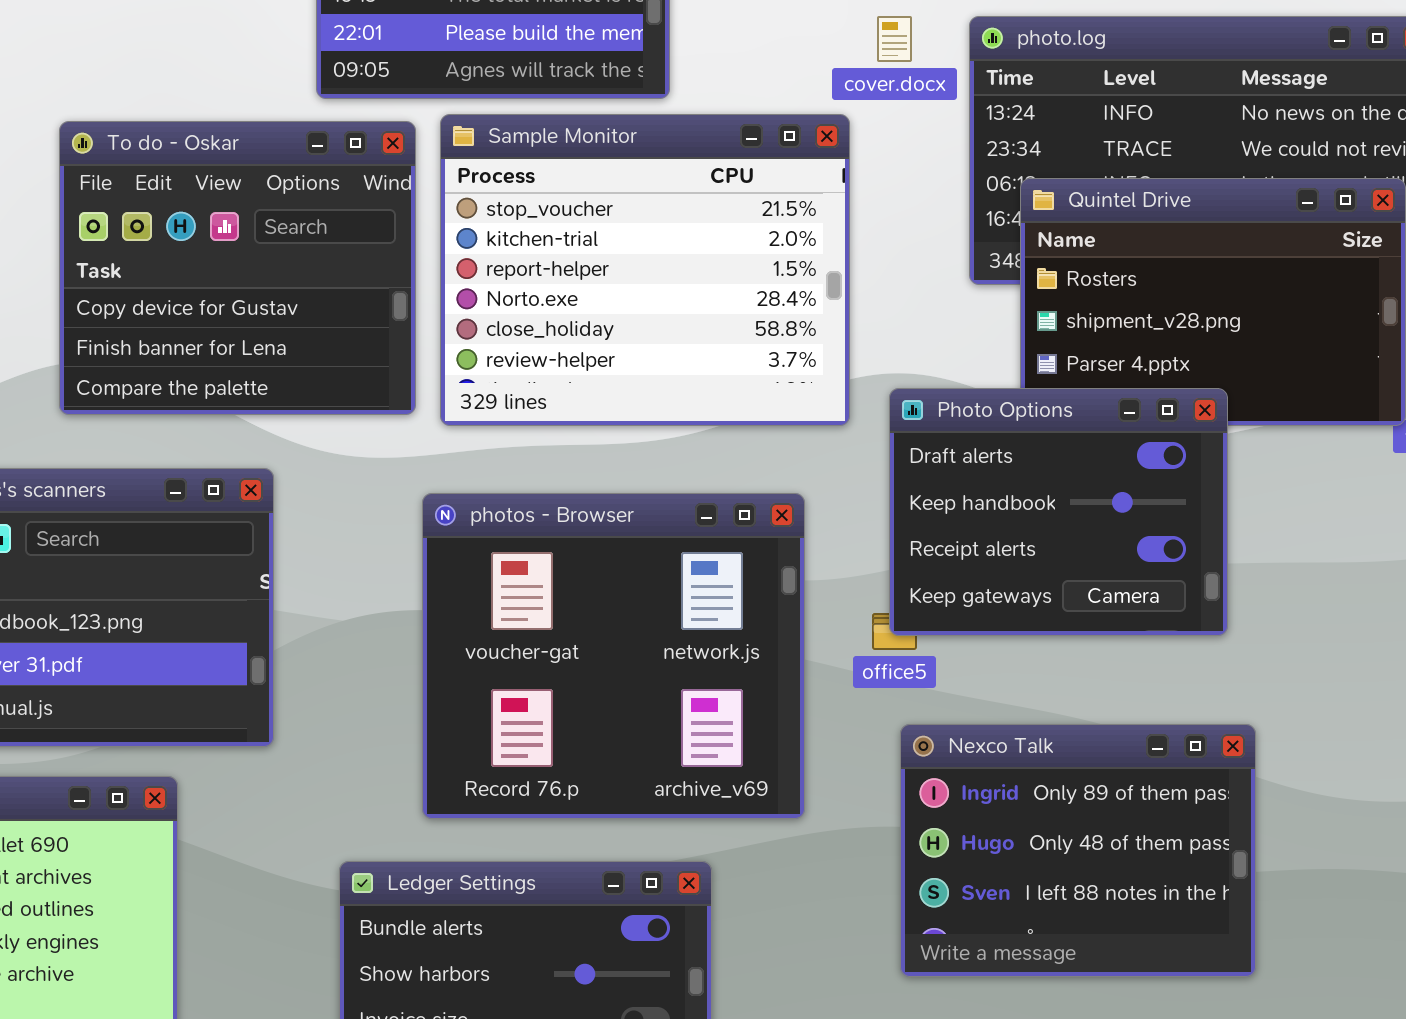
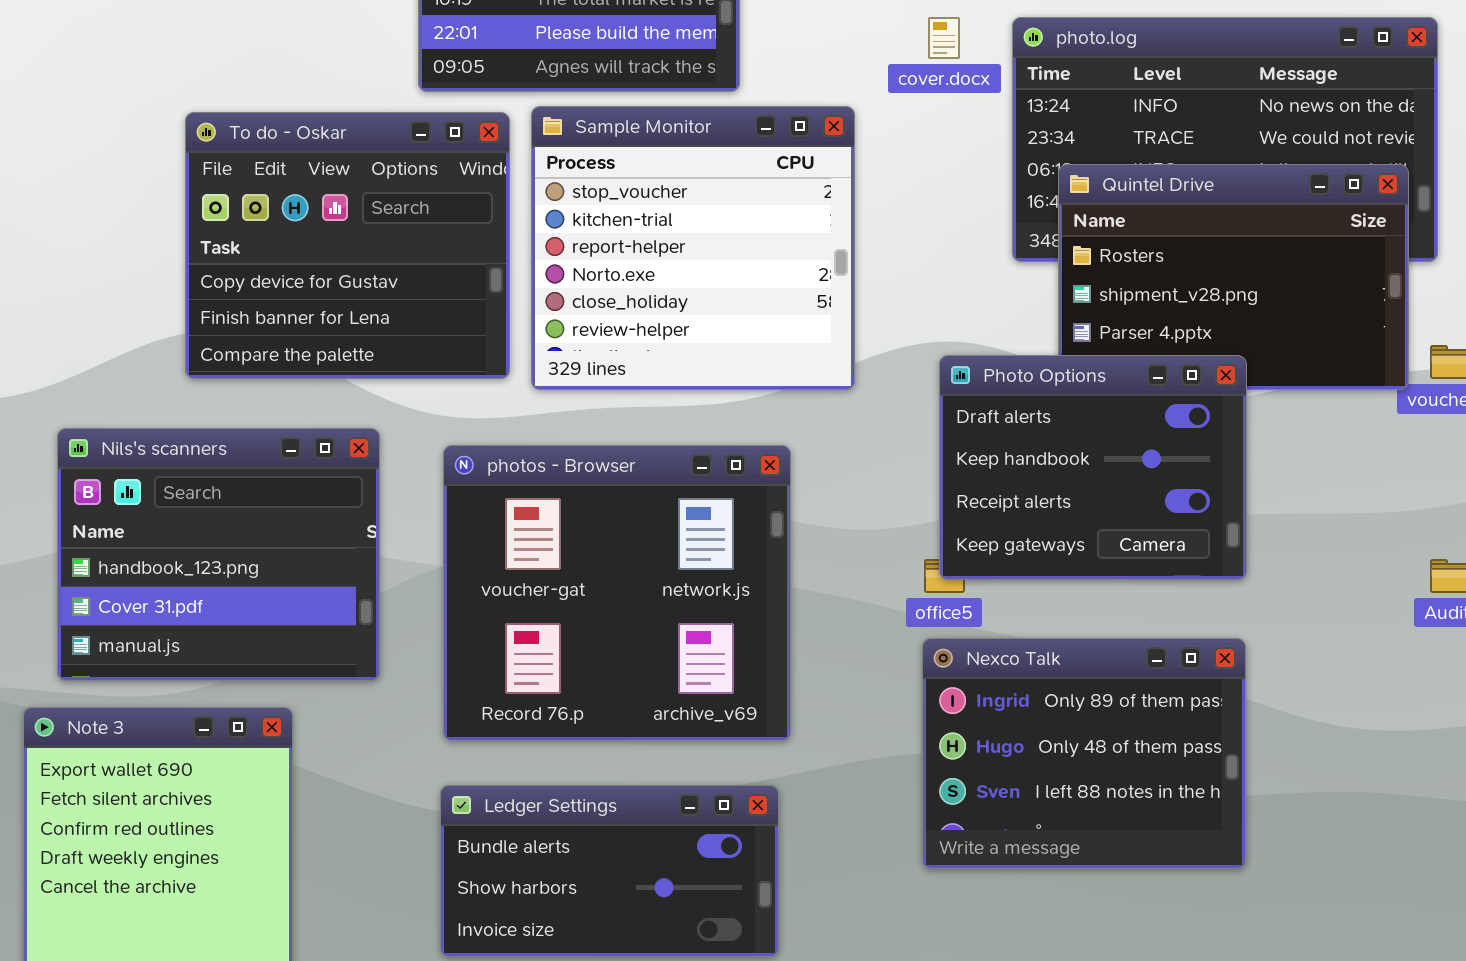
Sample Monitor: [440,114,850,426] -> [531,106,855,390], resized
photos - Browser: [422,493,805,819] -> [443,445,791,741], moved
Nexco Talk: [900,724,1256,977] -> [922,638,1246,869], moved

